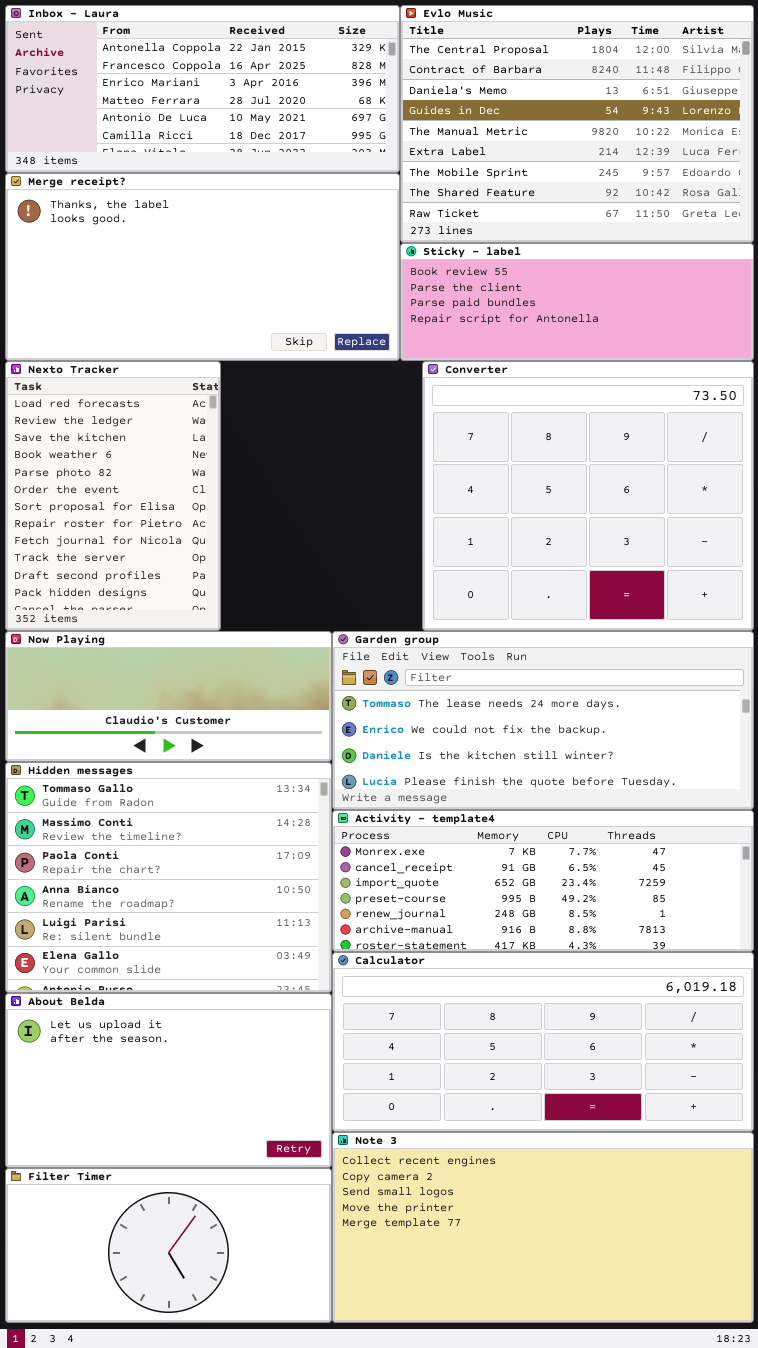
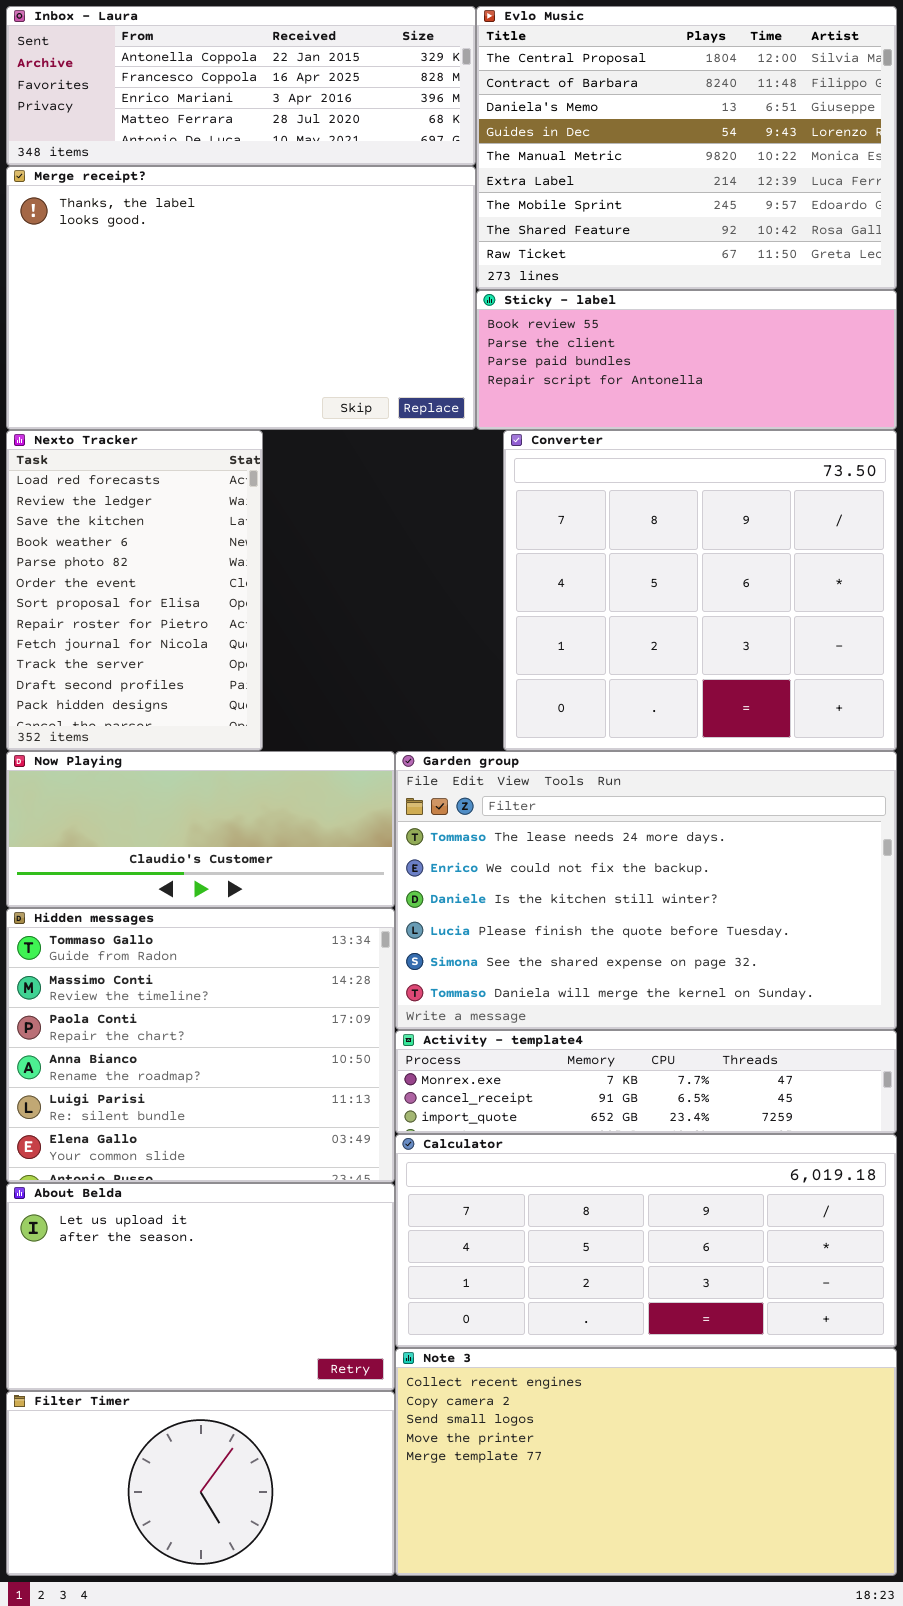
Inbox - Laura: [5,5,400,173] -> [6,6,476,166], resized
Merge receipt?: [5,173,400,361] -> [6,166,476,430], resized
Garden group: [332,631,754,810] -> [395,751,897,1030], resized
Activity - template4: [332,810,754,952] -> [395,1030,897,1134], resized

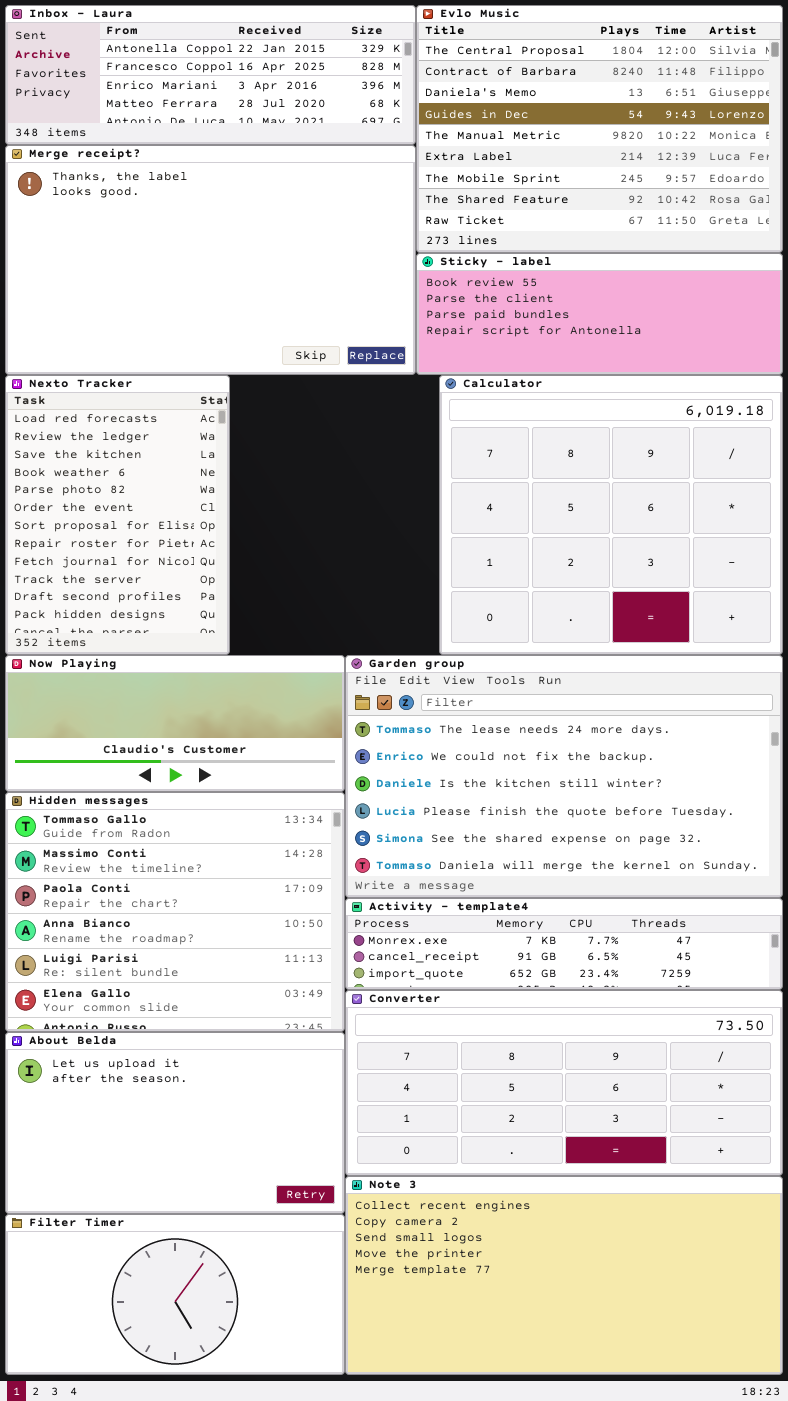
Converter: [503,430,897,751] -> [345,990,783,1176], moved, resized
Calculator: [395,1134,897,1348] -> [439,375,783,655], moved, resized

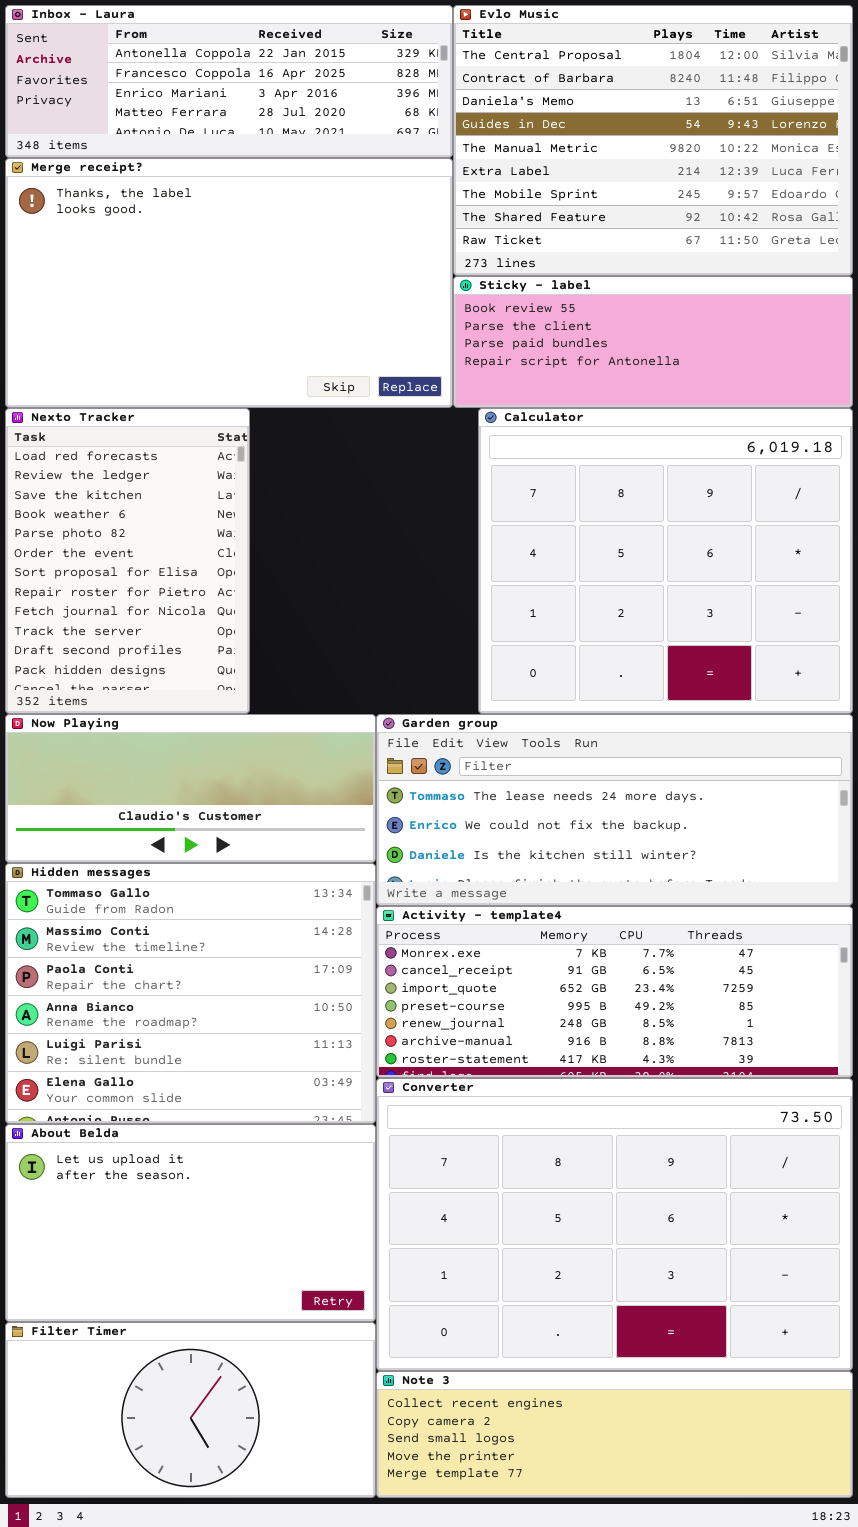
Garden group: [345,655,783,898] -> [376,714,853,906], resized
Activity - template4: [345,898,783,990] -> [376,906,853,1078], resized
Converter: [345,990,783,1176] -> [376,1078,853,1371], resized
Note 3: [345,1176,783,1375] -> [376,1371,853,1498], resized

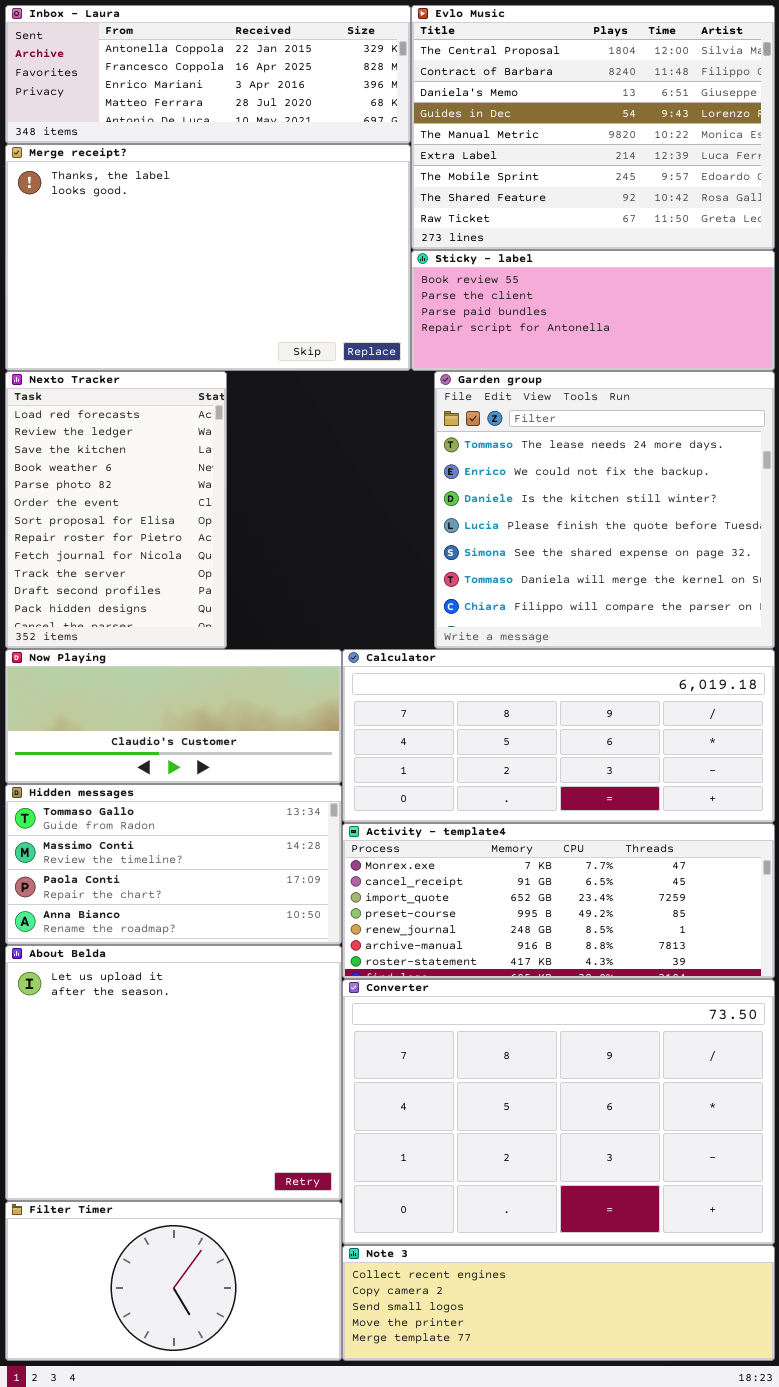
Calculator: [478,408,853,714] -> [342,649,775,823], moved, resized
Garden group: [376,714,853,906] -> [434,371,775,649], moved, resized
Hidden messages: [5,863,376,1124] -> [5,784,342,945], resized
About Belda: [5,1124,376,1322] -> [5,945,342,1201], resized

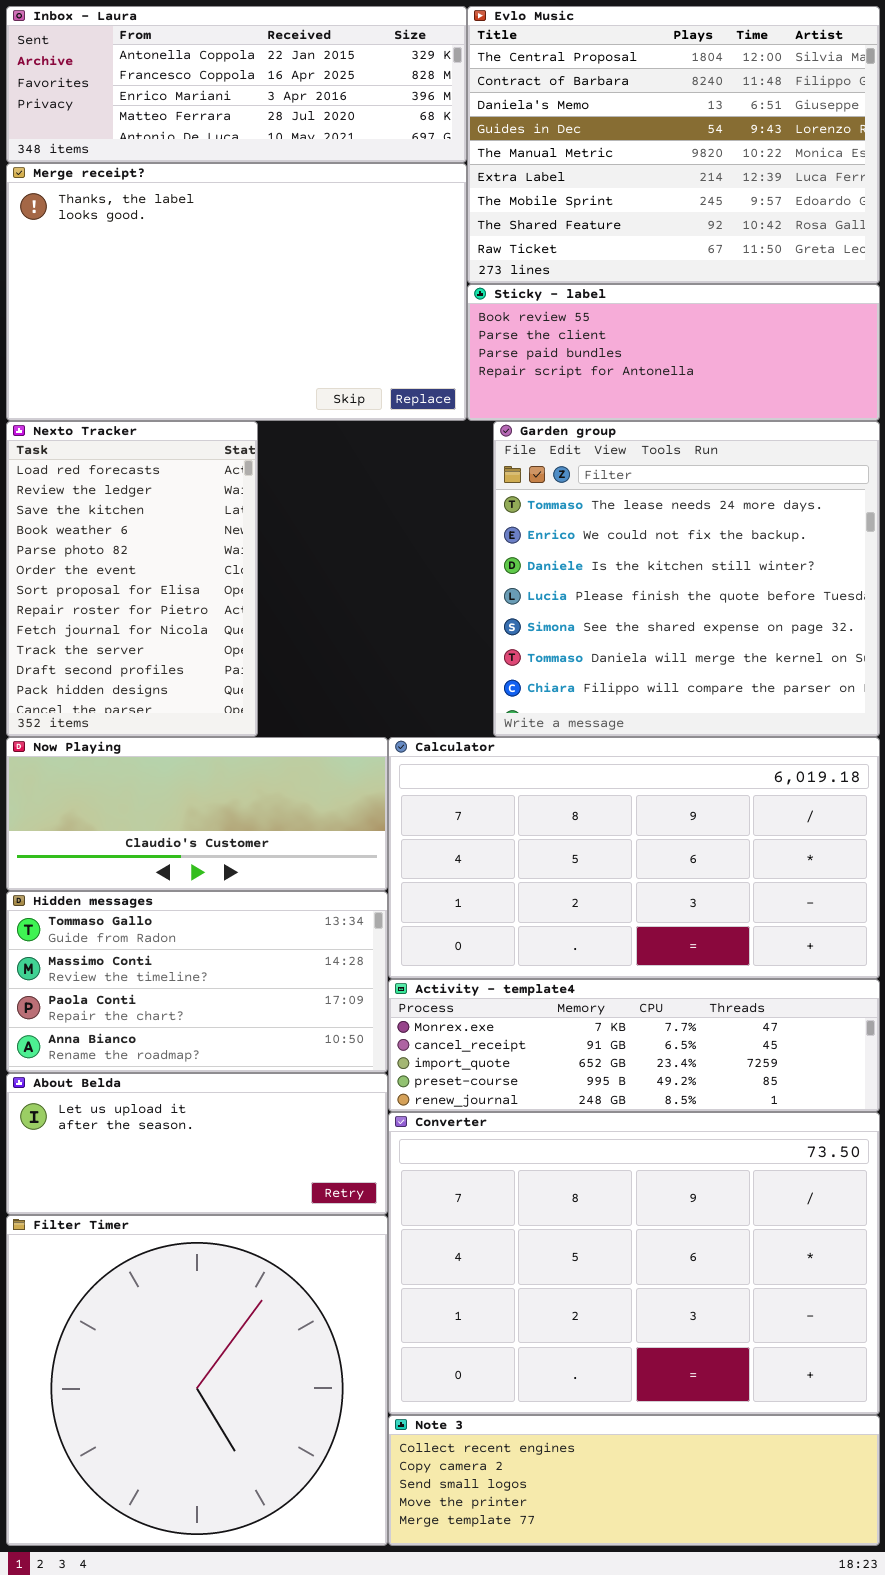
Calculator: [342,649,775,823] -> [388,737,880,979], resized
Activity - template4: [342,823,775,979] -> [388,979,880,1112], resized
About Belda: [5,945,342,1201] -> [6,1073,388,1215], resized
Filter Timer: [5,1201,342,1361] -> [6,1215,388,1546], resized

